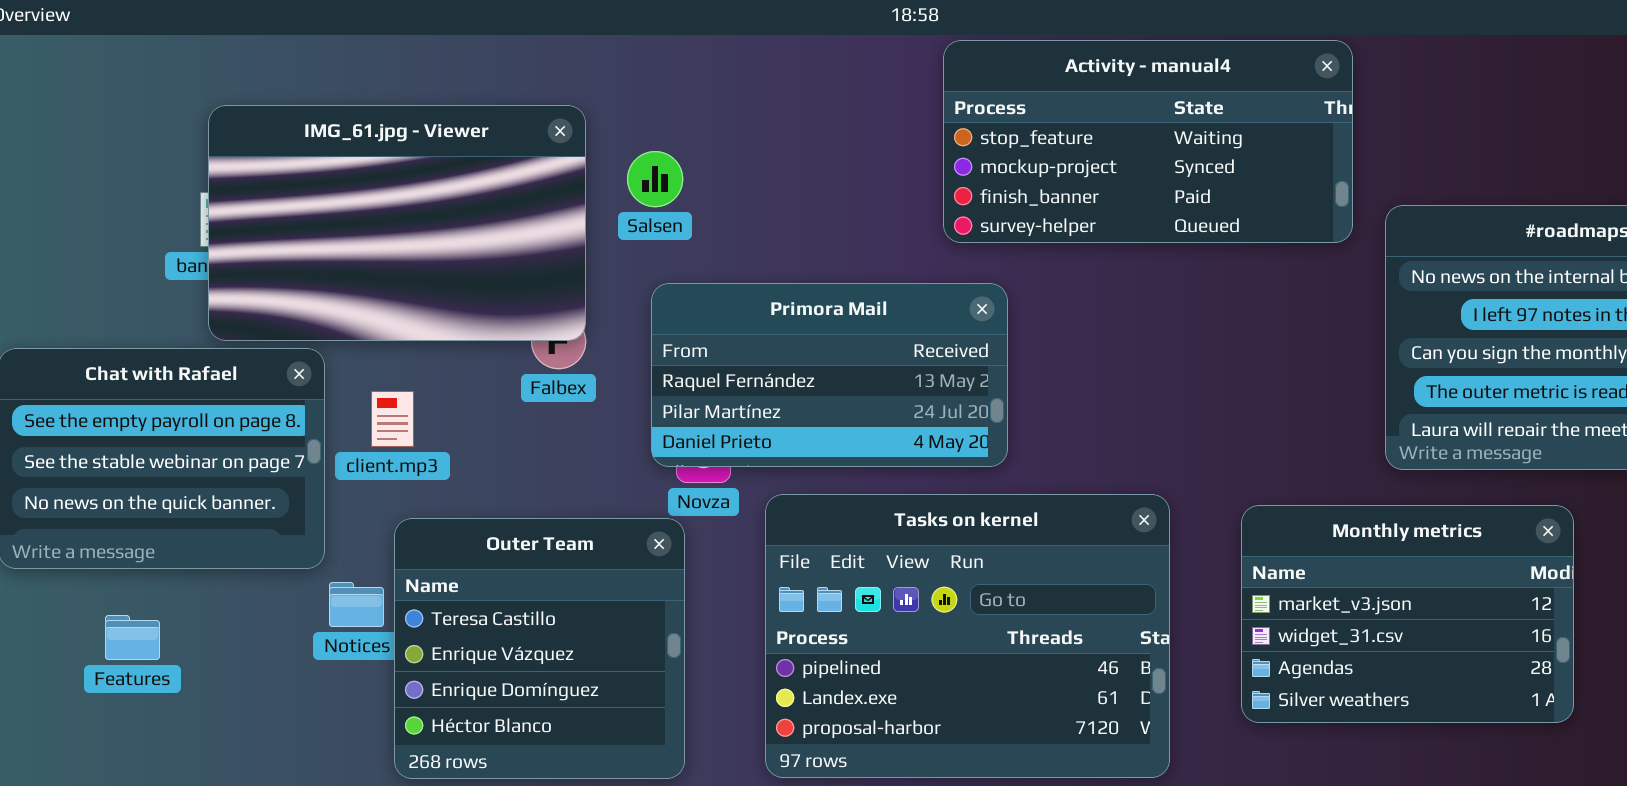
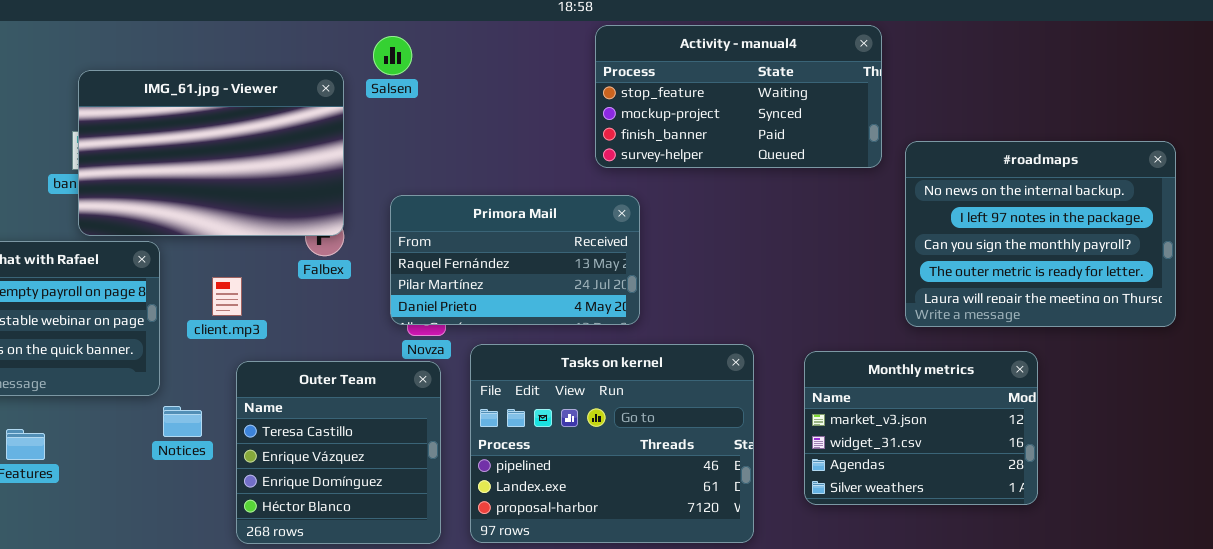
Salsen: [627,151,683,207] -> [373,36,412,75], moved
client.mp3: [371,391,414,447] -> [212,277,242,316], moved
Outer Team: [394,518,685,779] -> [236,361,441,544], moved

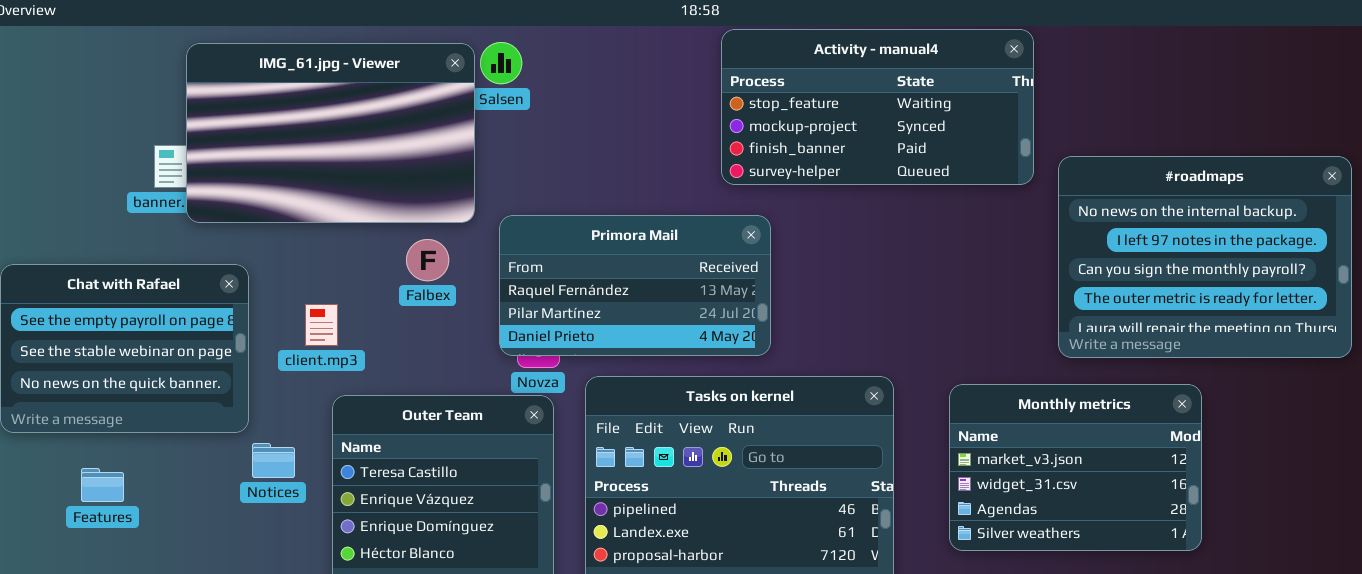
IMG_61.jpg - Viewer: [78,70,344,236] -> [186,43,475,223], moved

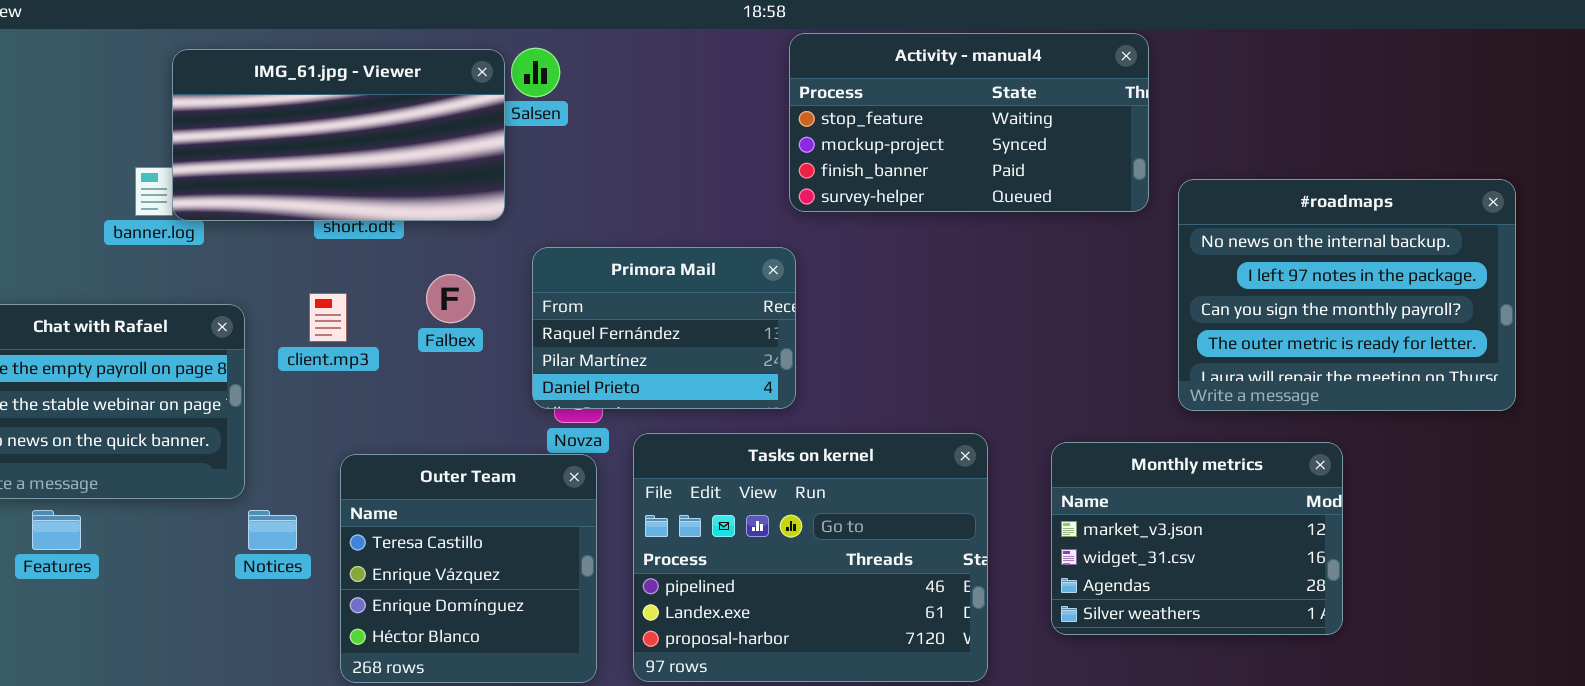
IMG_61.jpg - Viewer: [186,43,475,223] -> [172,49,505,221], resized
Primora Mail: [499,215,771,356] -> [532,247,796,409], resized
client.mp3: [305,304,338,346] -> [309,293,347,342], moved
Features: [81,468,124,502] -> [32,510,81,550], moved

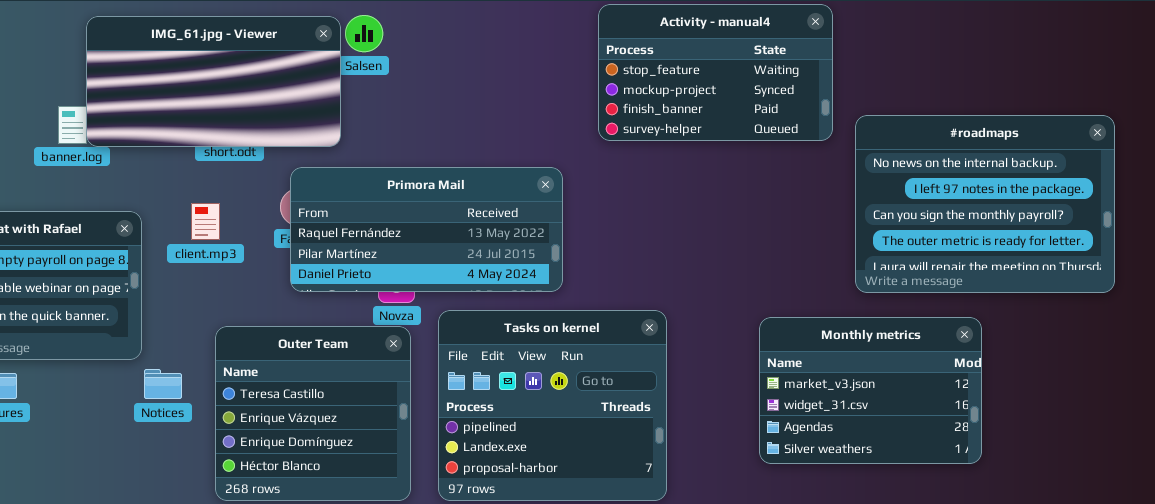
Activity - manual4: [789,33,1149,212] -> [598,4,833,141], resized
Primora Mail: [532,247,796,409] -> [290,167,563,292], resized
Tasks on kernel: [633,433,988,682] -> [438,310,667,501], resized

